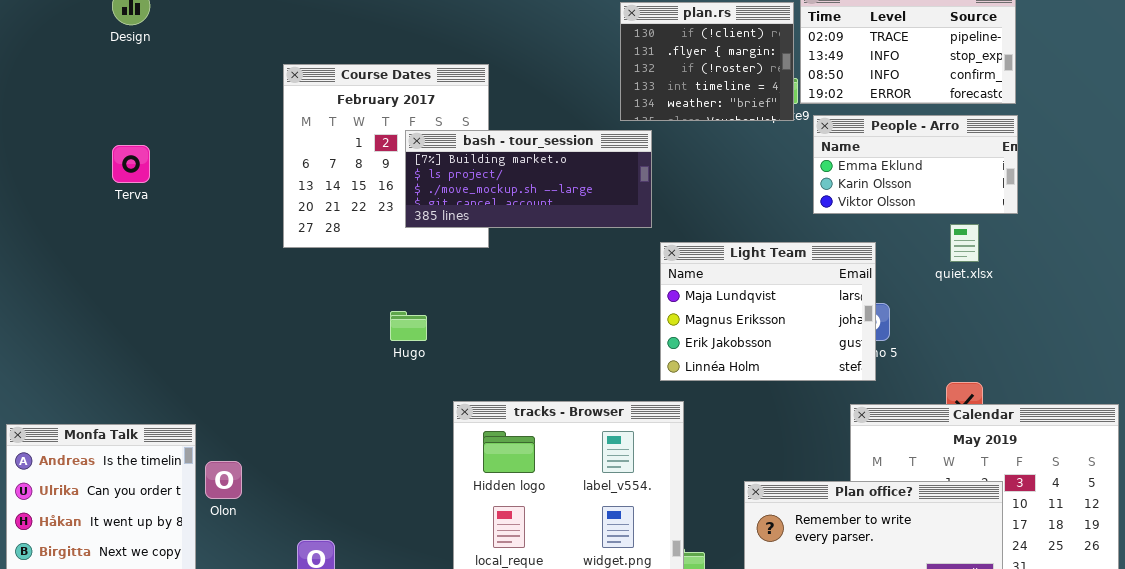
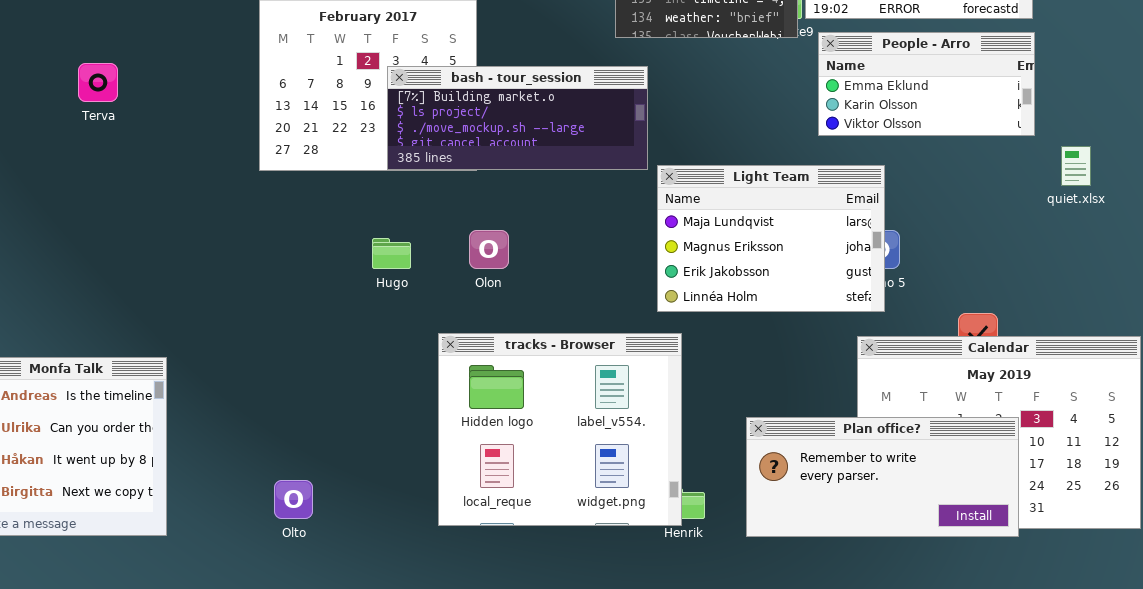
bash - tour_session: [405,130,652,228] -> [387,66,648,170], moved
quiet.xlsx: [950,224,979,262] -> [1061,146,1091,186], moved
Olon: [205,461,242,499] -> [469,230,509,269], moved

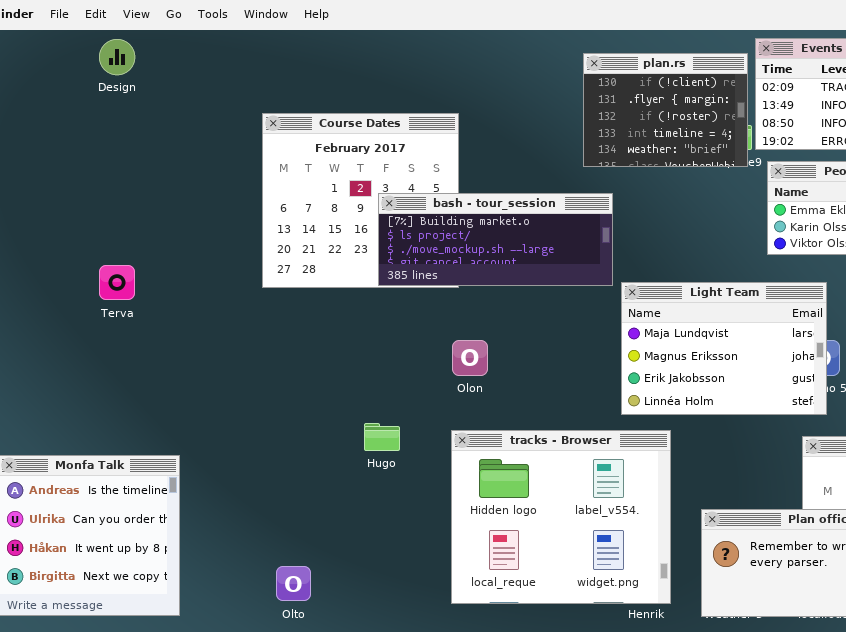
Terva: [78,63,118,102] -> [99,265,135,300], moved
Hugo: [372,238,411,269] -> [364,423,400,451], moved
tracks - Browser: [438,333,682,526] -> [451,430,671,604], moved

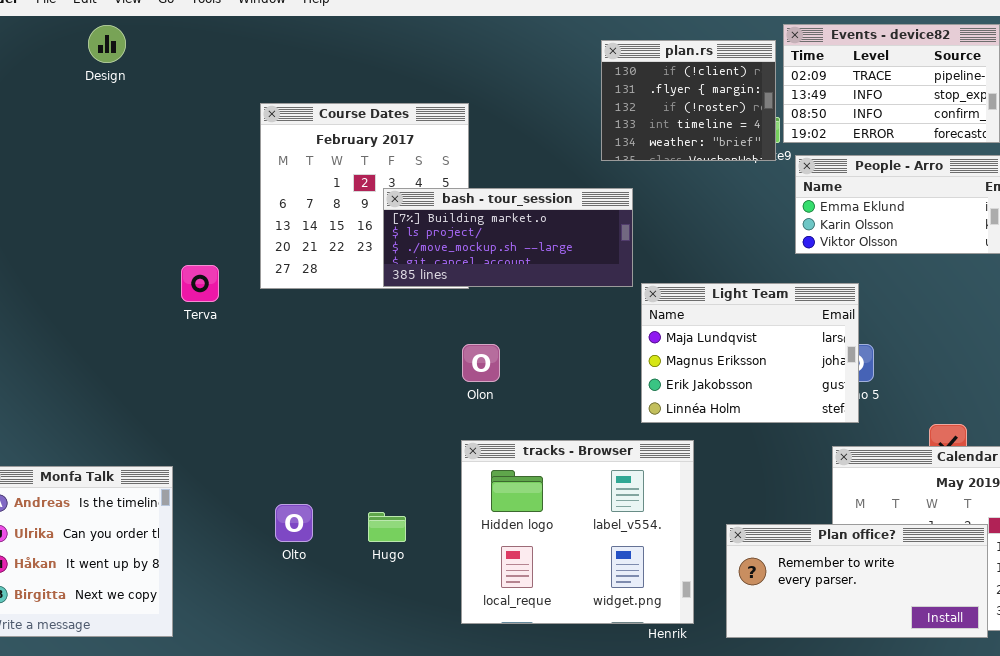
Terva: [99,265,135,300] -> [181,265,219,302], moved
Hugo: [364,423,400,451] -> [368,512,406,542], moved
Olto: [276,566,311,601] -> [275,504,313,542], moved

